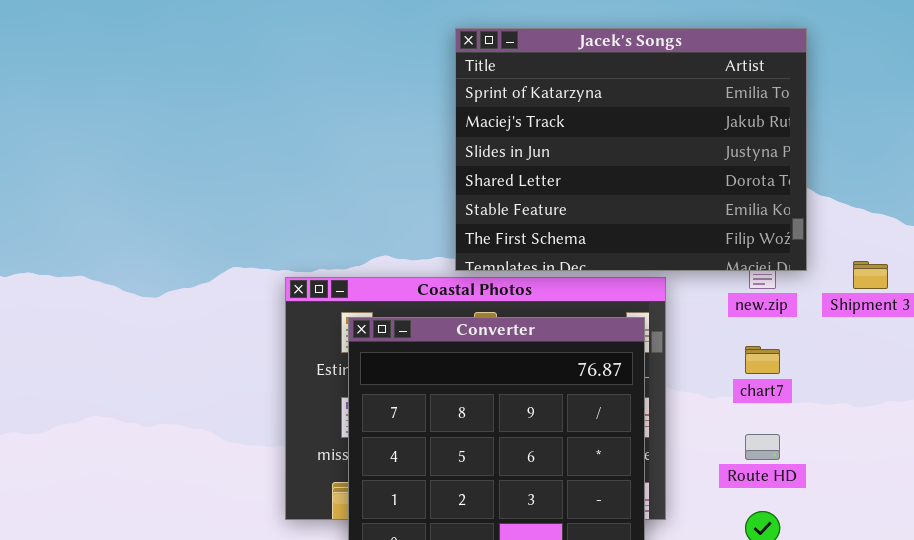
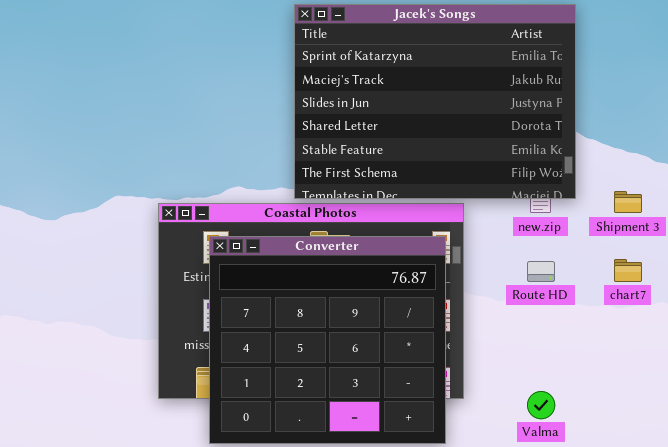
chart7: [745,346,780,374] -> [614,259,642,282], moved
Route HD: [745,434,780,460] -> [527,261,555,282], moved

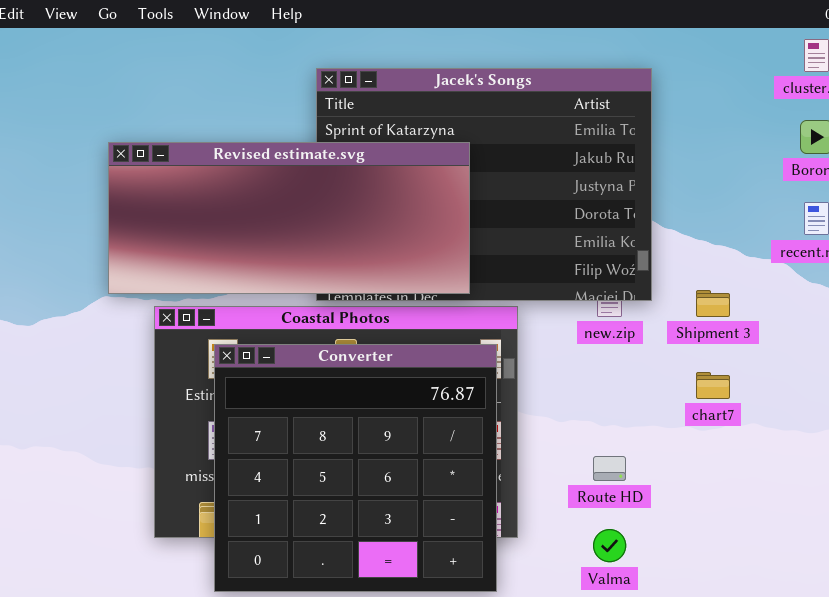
Revised estimate.svg: none -> [108,142,470,294], opened
Route HD: [527,261,555,282] -> [593,456,626,481], moved

